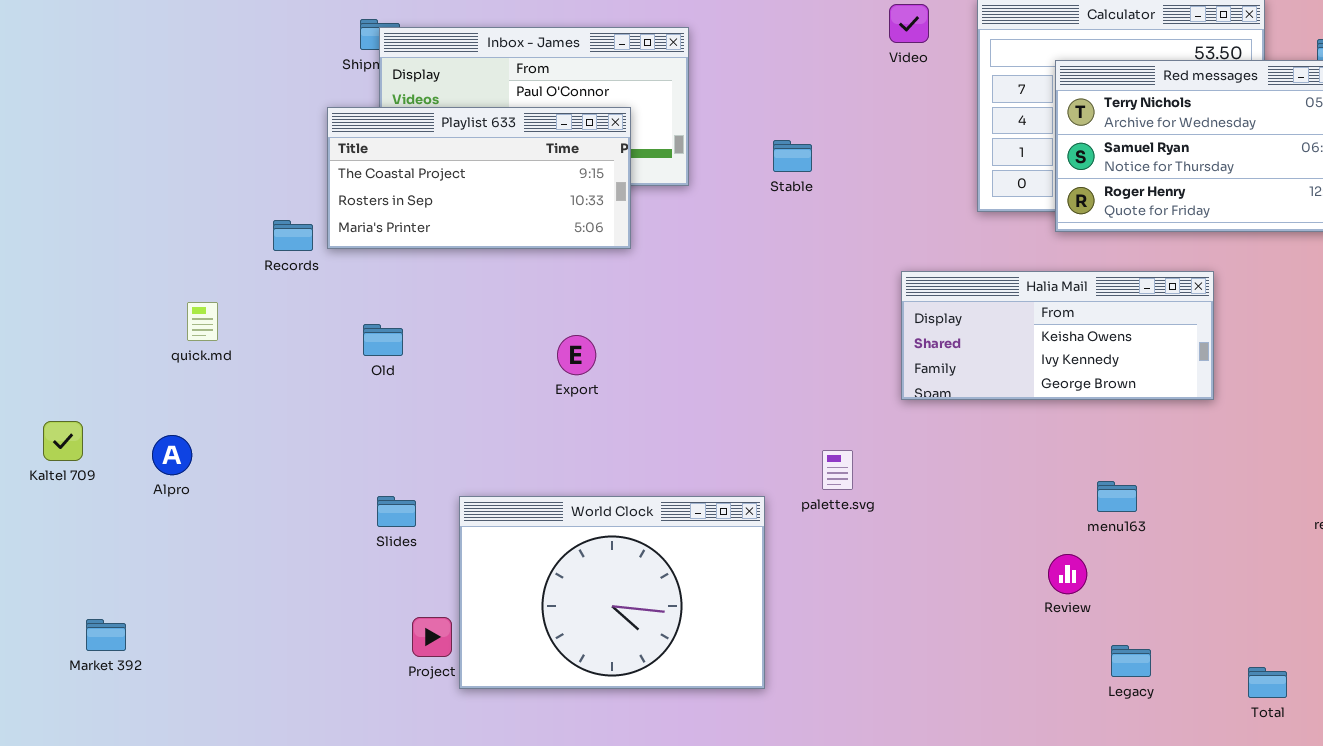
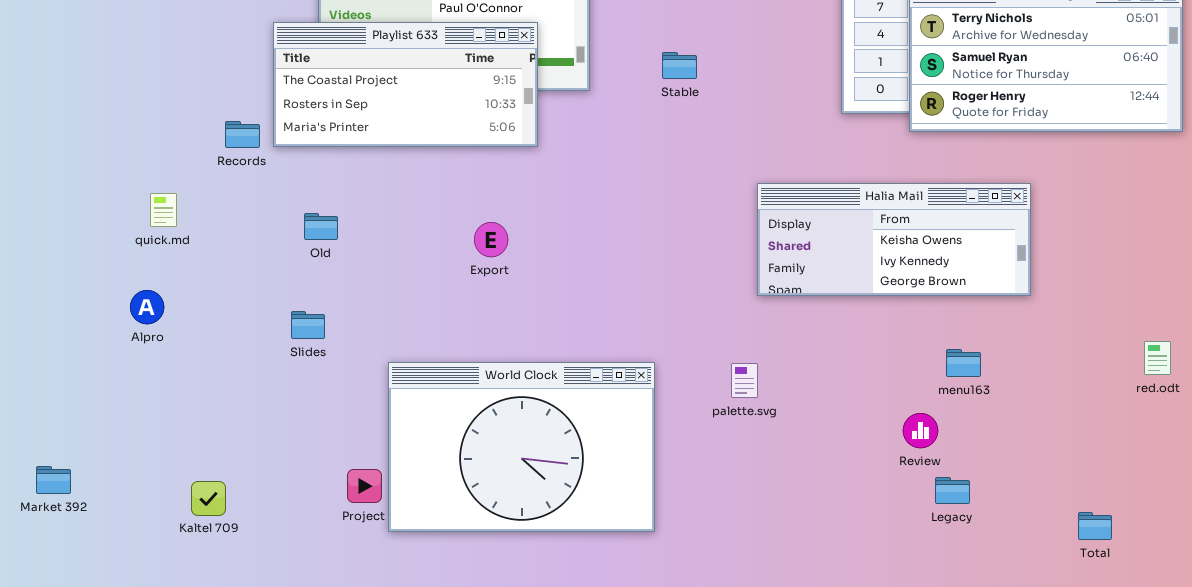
Halia Mail: [901,271,1214,400] -> [757,183,1031,296], moved
Kaltel 709: [43,421,83,461] -> [191,481,226,516], moved
Alpro: [152,435,192,475] -> [130,290,164,324], moved
palette.svg: [822,450,853,490] -> [731,363,758,398], moved
Slides: [377,496,416,527] -> [291,311,325,339], moved
Market 392: [86,619,126,651] -> [36,466,71,494], moved
Legacy: [1111,645,1151,677] -> [935,477,970,504], moved

